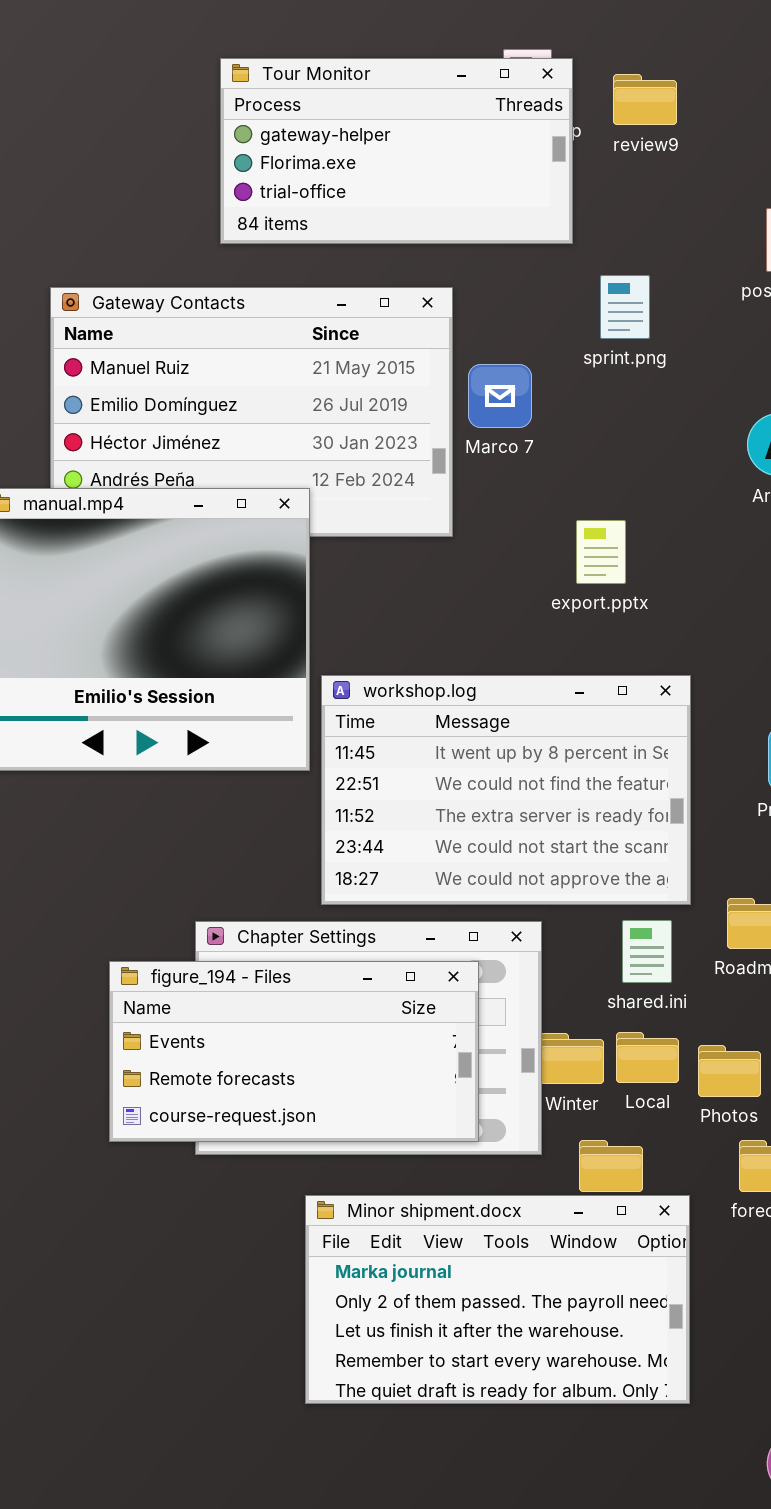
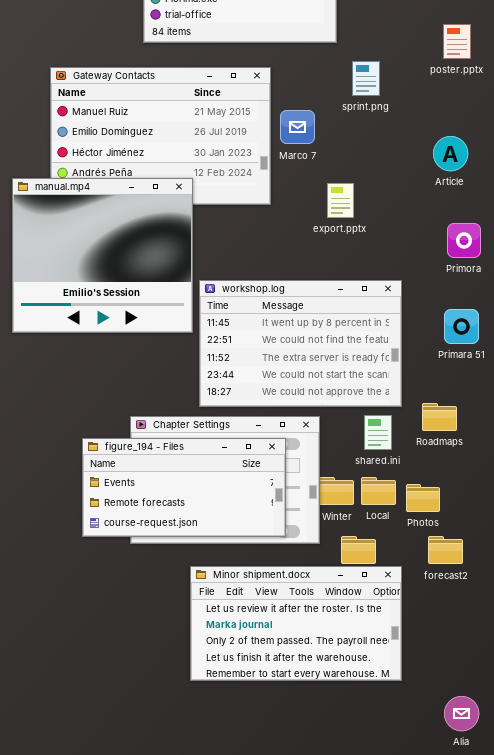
export.pptx: [576,520,626,584] -> [327,183,354,218], moved
Minor shipment.docx: [305,1195,690,1404] -> [190,566,402,681], scrolled up 1 row

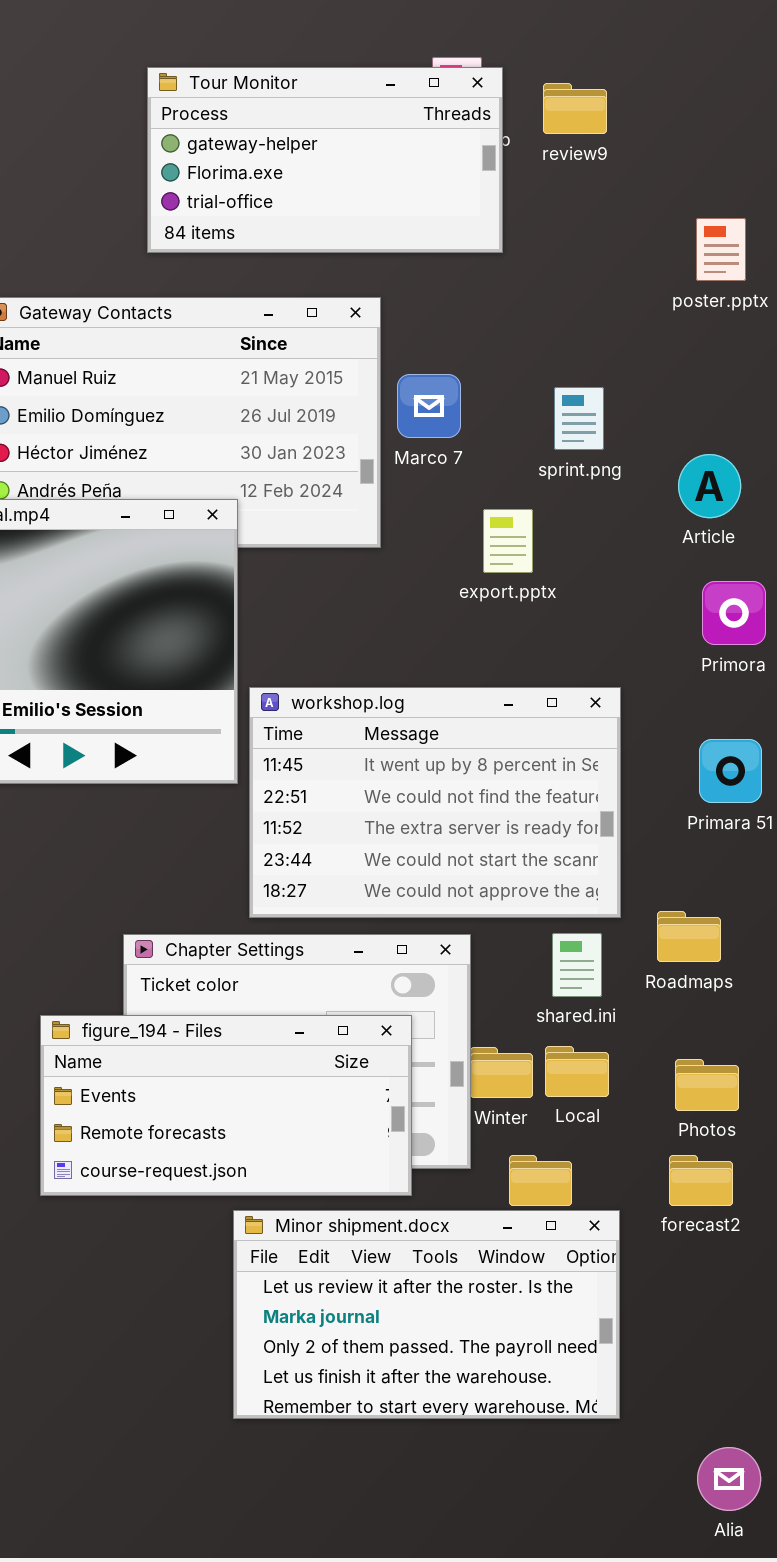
sprint.png: [352,61,380,96] -> [554,387,604,450], moved
Article: [433,136,468,171] -> [678,454,741,518], moved
figure_194 - Files: [82,438,286,537] -> [40,1015,412,1196], moved
Photos: [406,484,440,512] -> [675,1059,739,1111], moved

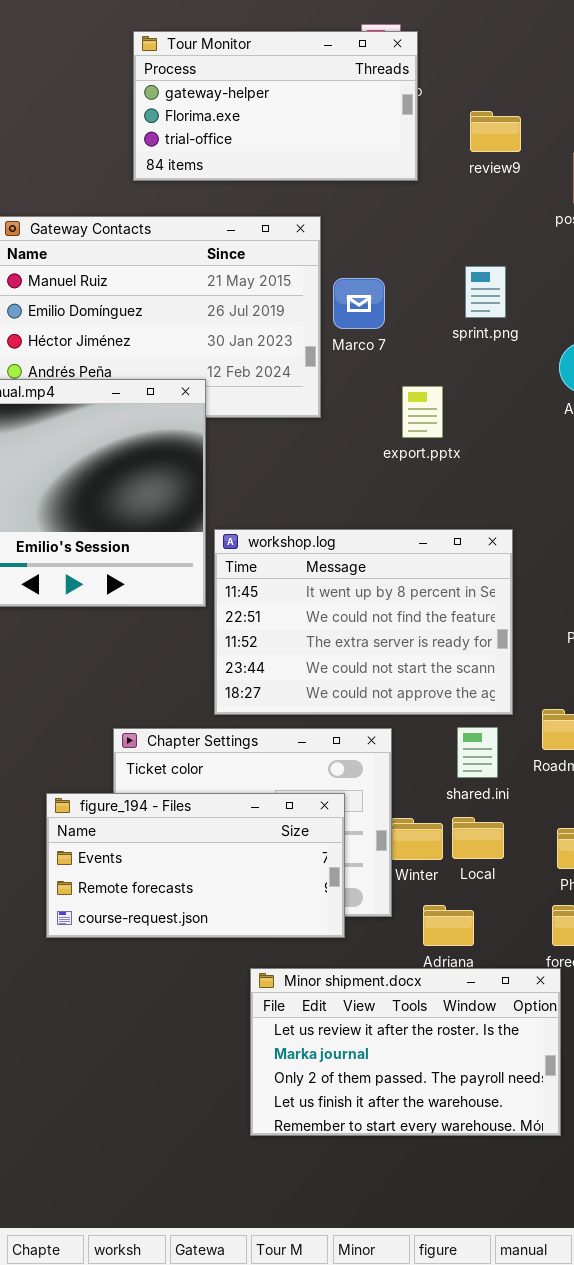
review9: [543,83,607,134] -> [470,111,521,152], moved
sprint.png: [554,387,604,450] -> [465,266,506,318], moved
Minor shipment.docx: [233,1210,620,1419] -> [250,968,561,1136], moved

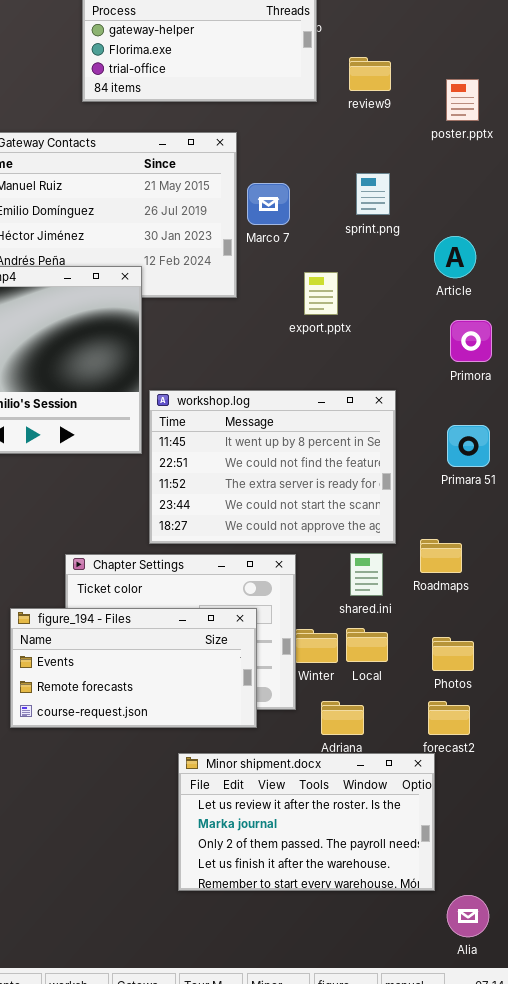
review9: [470,111,521,152] -> [349,57,391,91], moved

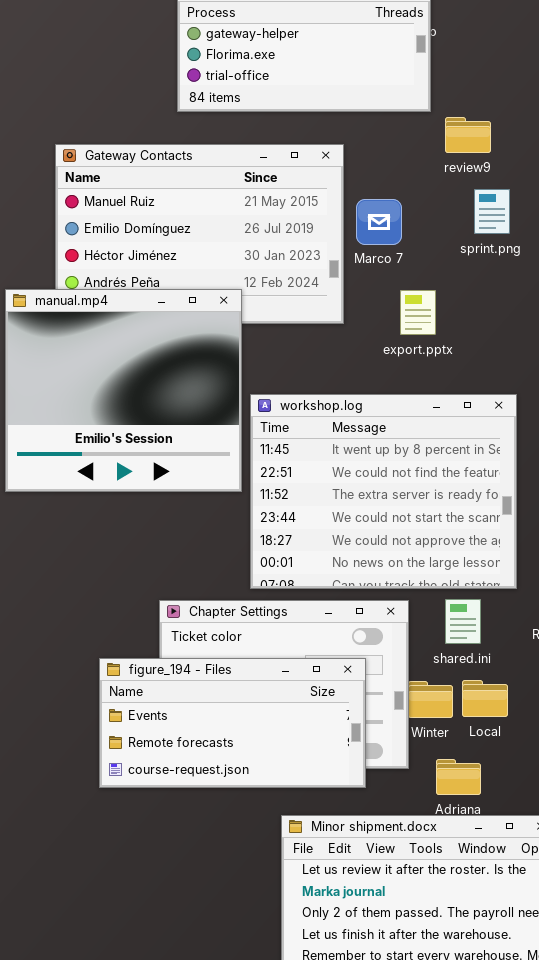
review9: [349,57,391,91] -> [445,117,491,153], moved
export.pptx: [304,272,338,315] -> [400,290,436,335], moved
workshop.log: [149,390,396,544] -> [250,394,517,589], resized
shared.ini: [350,553,383,596] -> [445,599,481,644], moved

